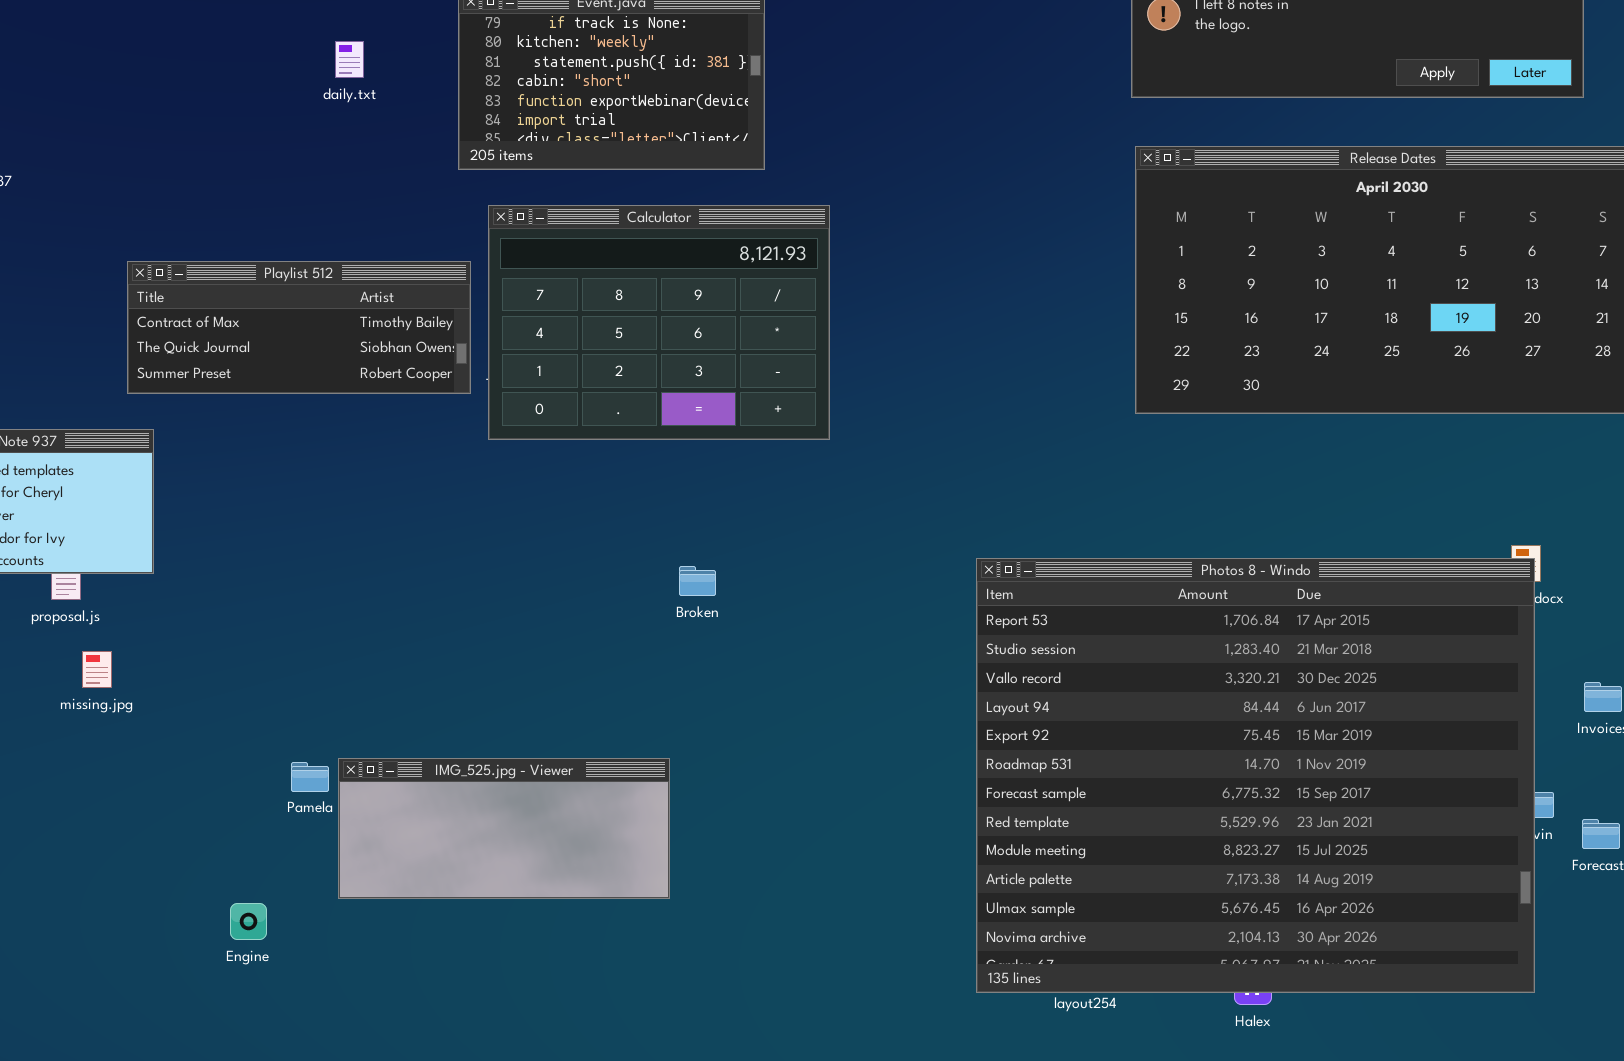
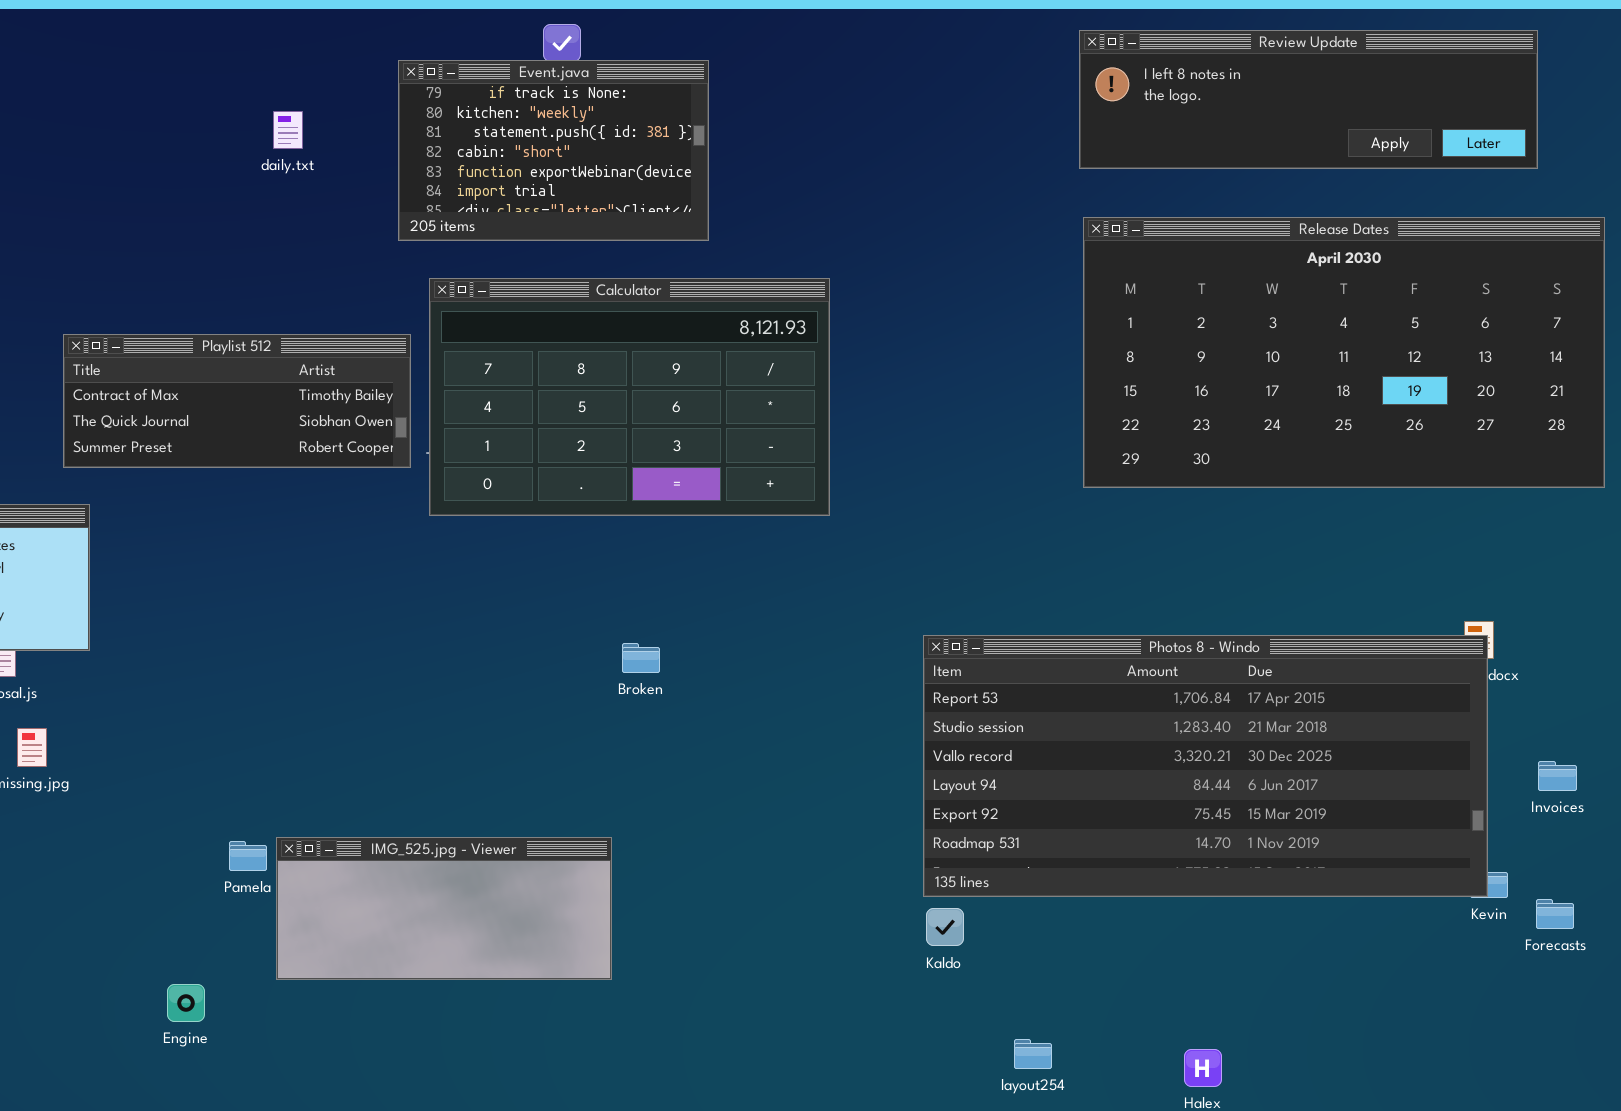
Calculator: [488,205,830,440] -> [429,278,830,516], resized
Photos 8 - Windo: [976,558,1535,993] -> [923,635,1488,897], resized

